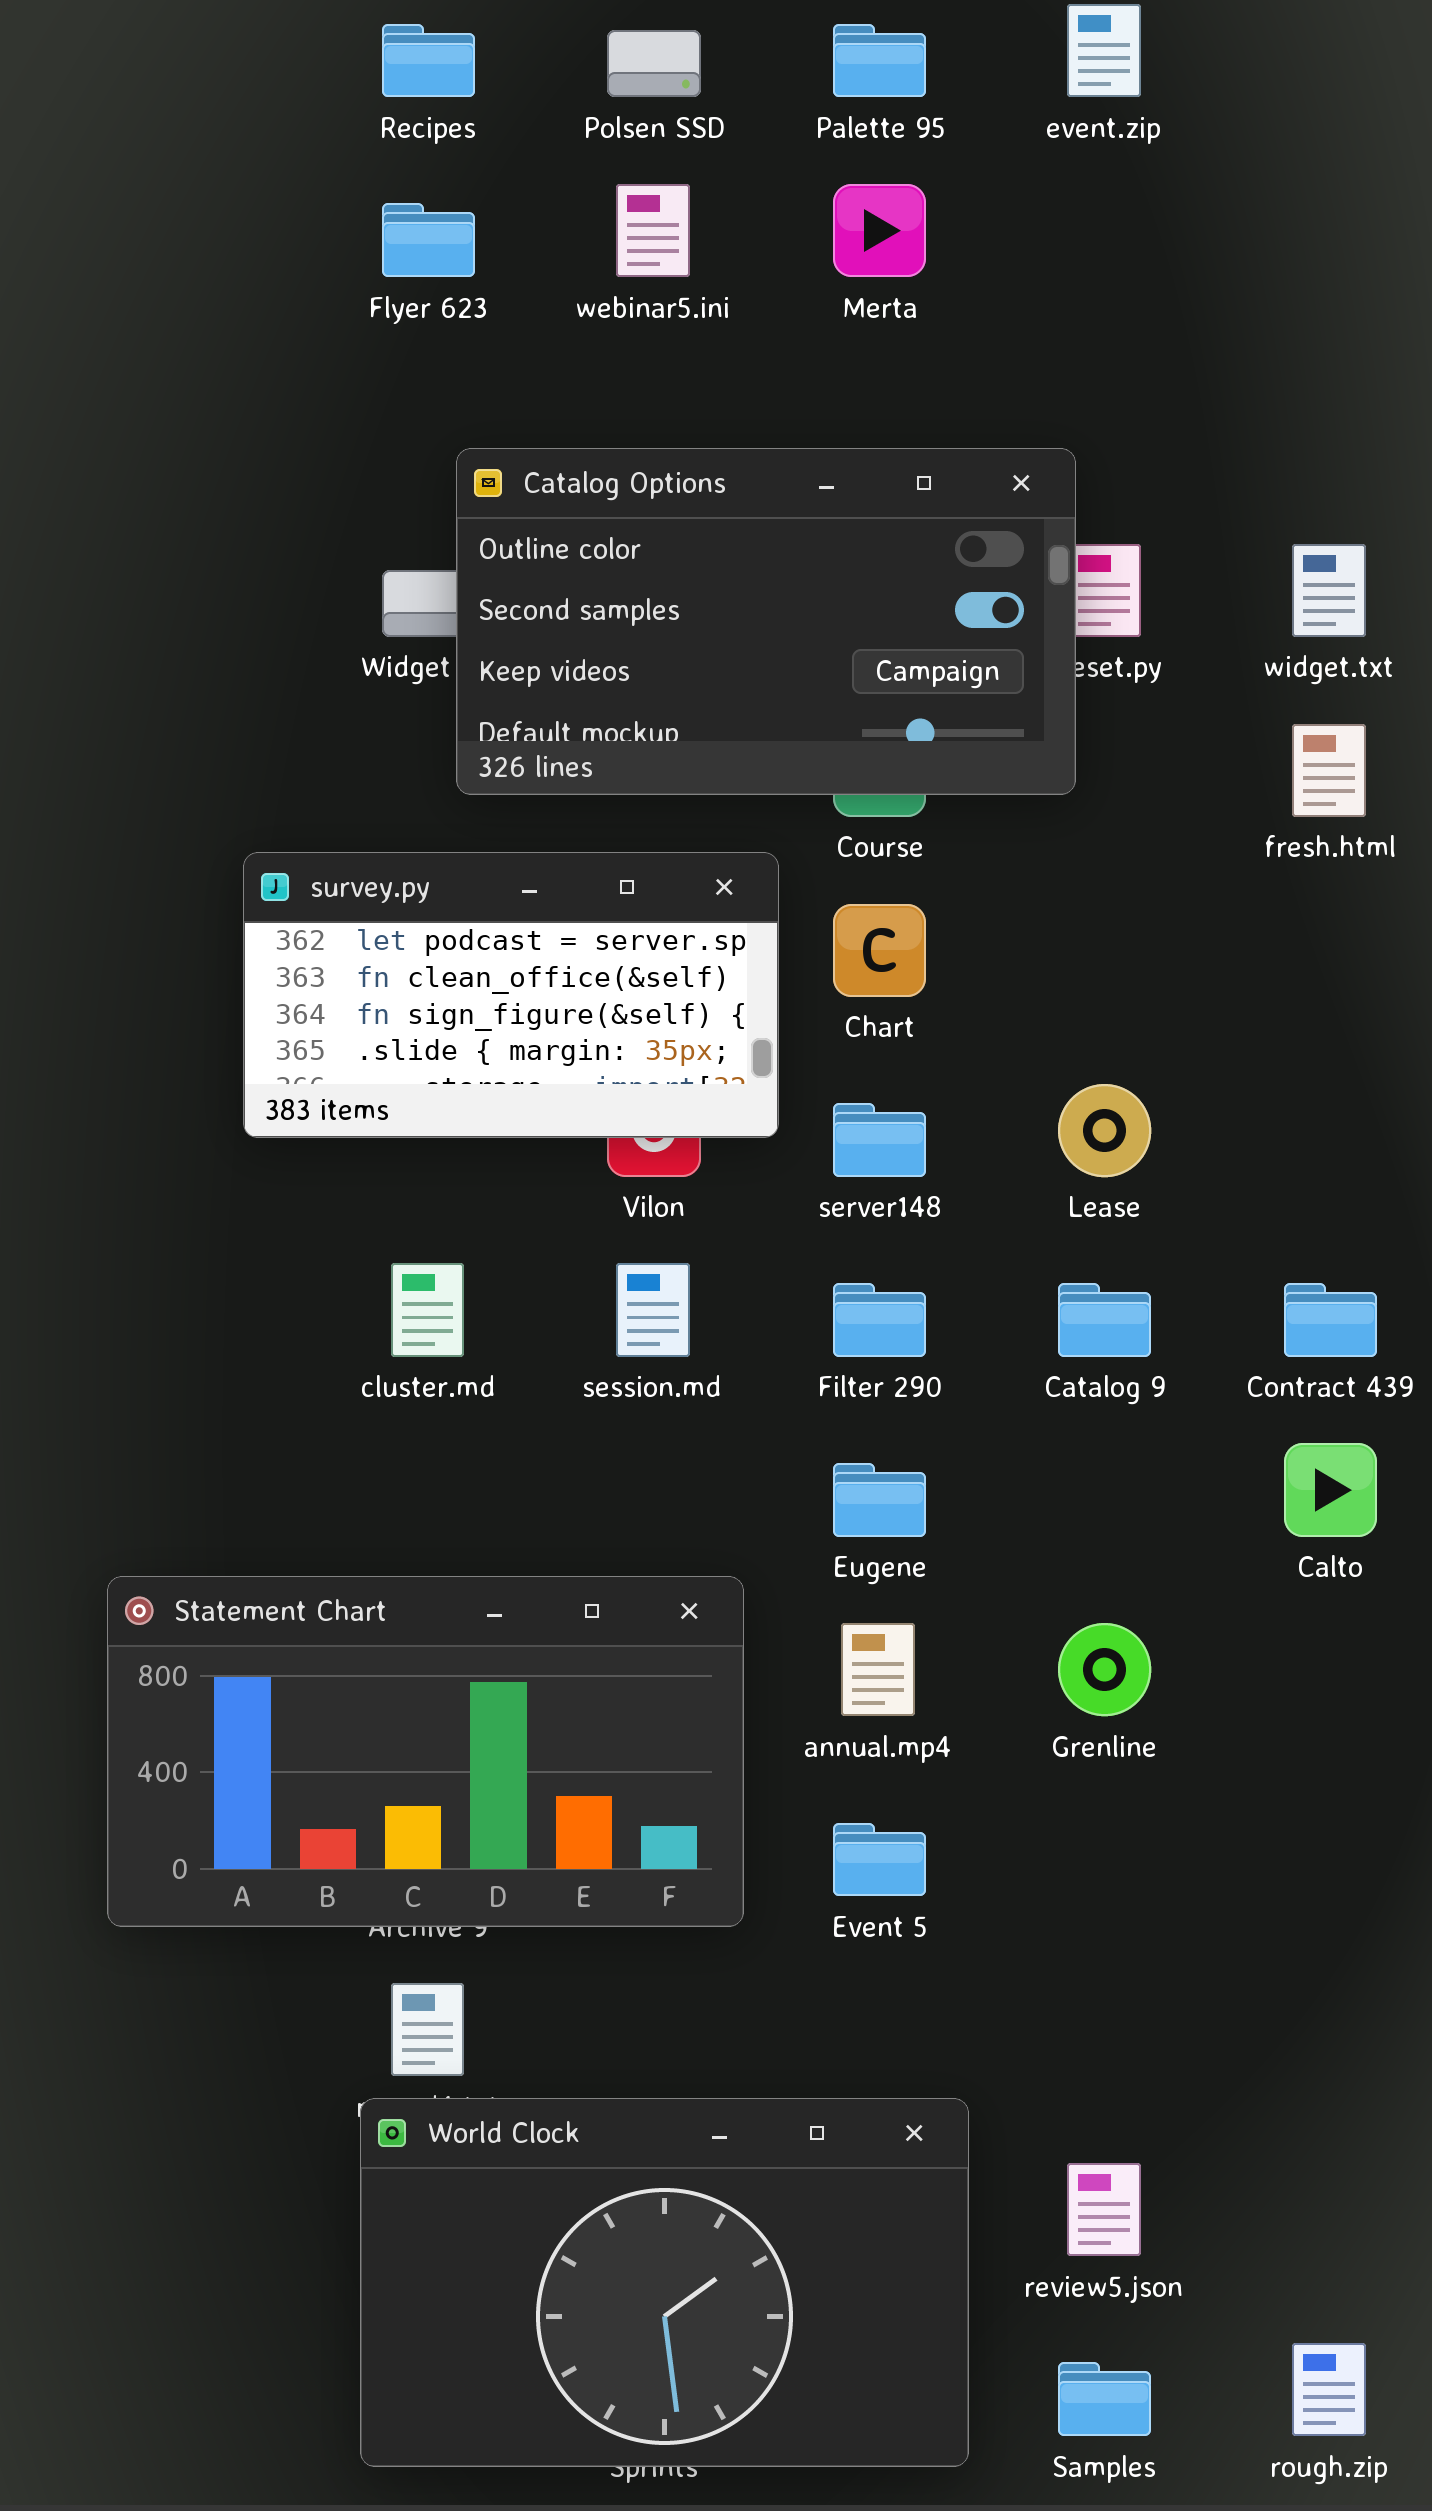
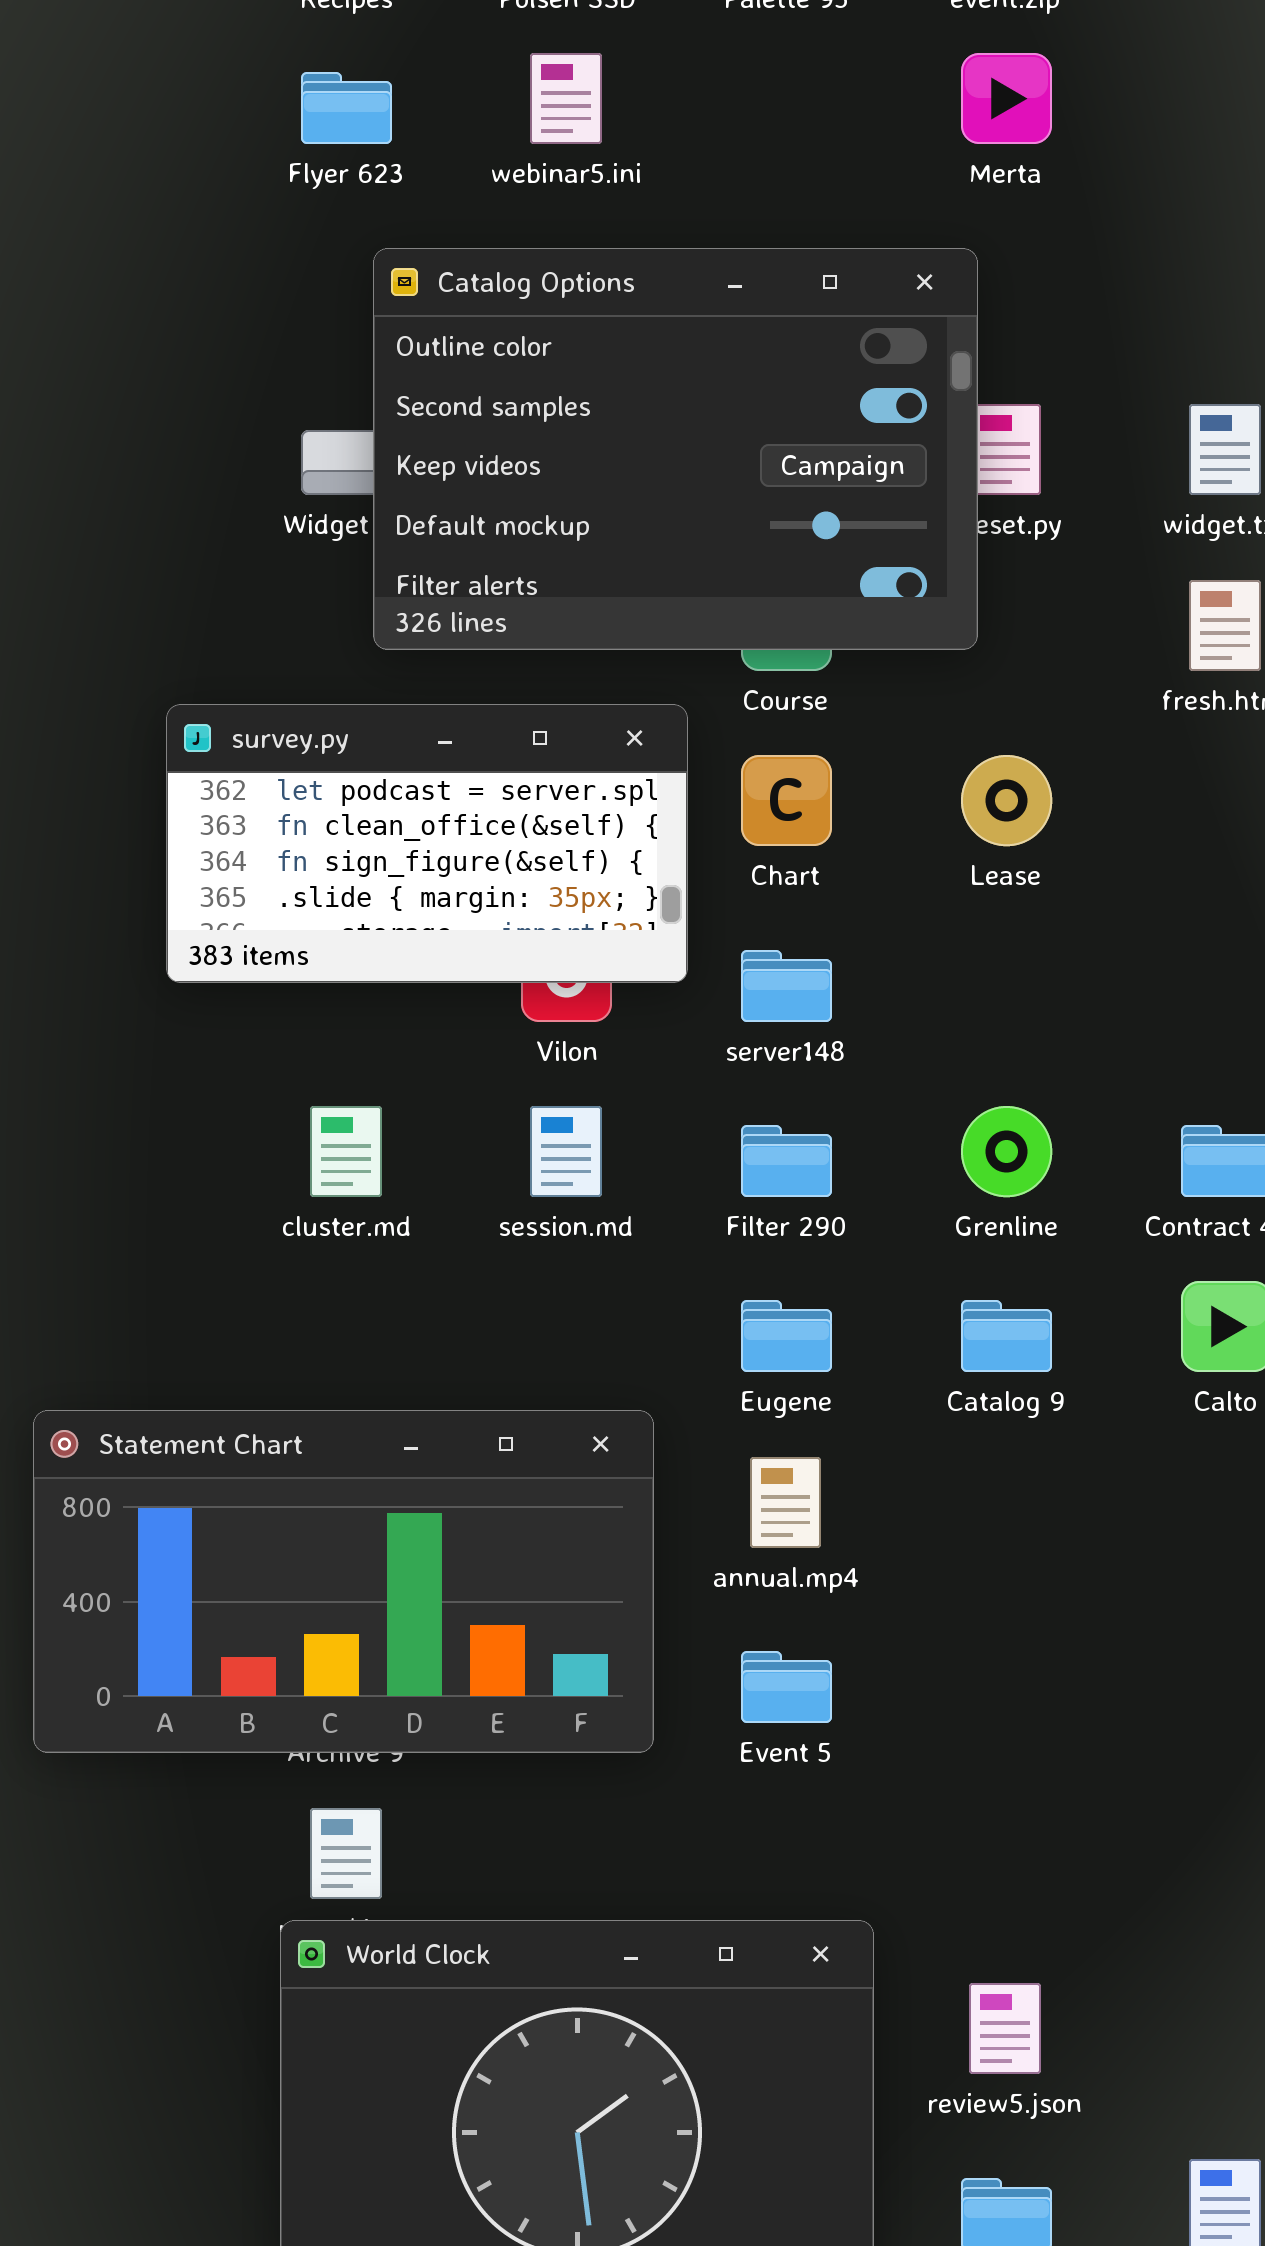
Merta: [833,184,926,277] -> [961,53,1052,144], moved
Catalog Options: [456,448,1076,795] -> [373,248,978,650], resized
Lease: [1058,1084,1151,1177] -> [961,755,1052,846], moved
Catalog 9: [1058,1283,1151,1357] -> [961,1300,1052,1372], moved
Grenline: [1058,1623,1151,1716] -> [961,1106,1052,1197], moved

